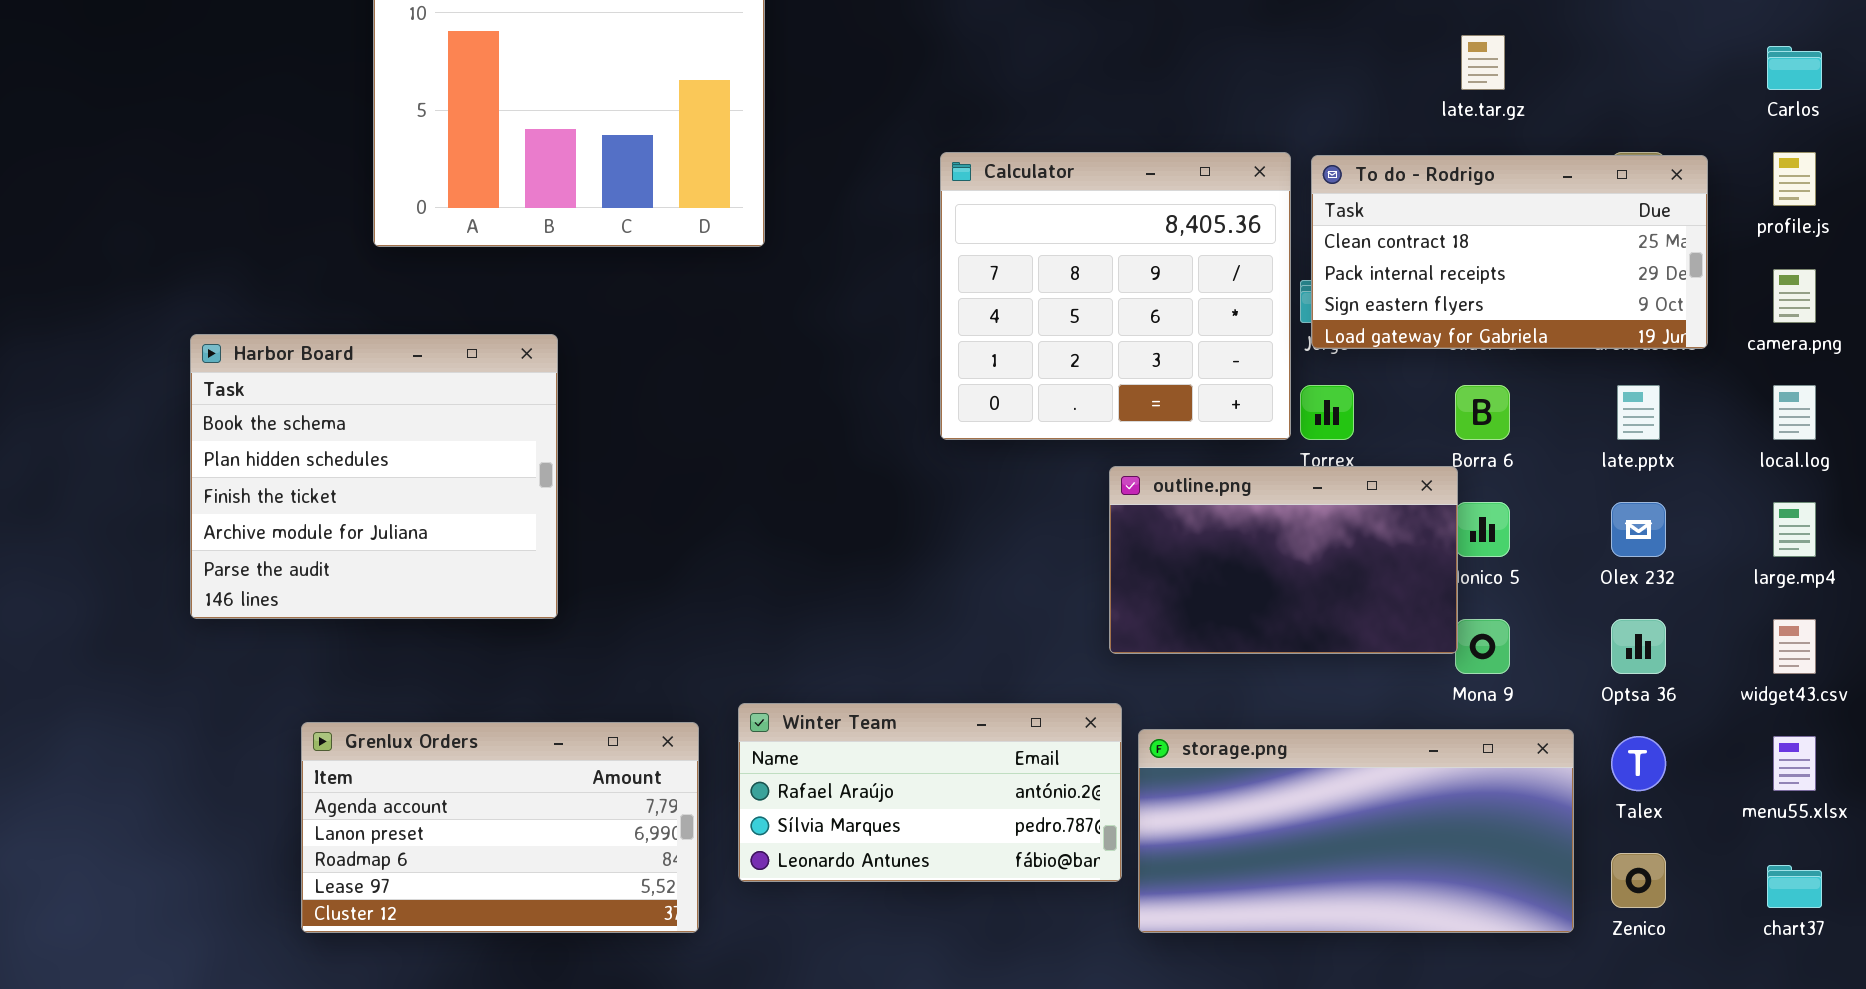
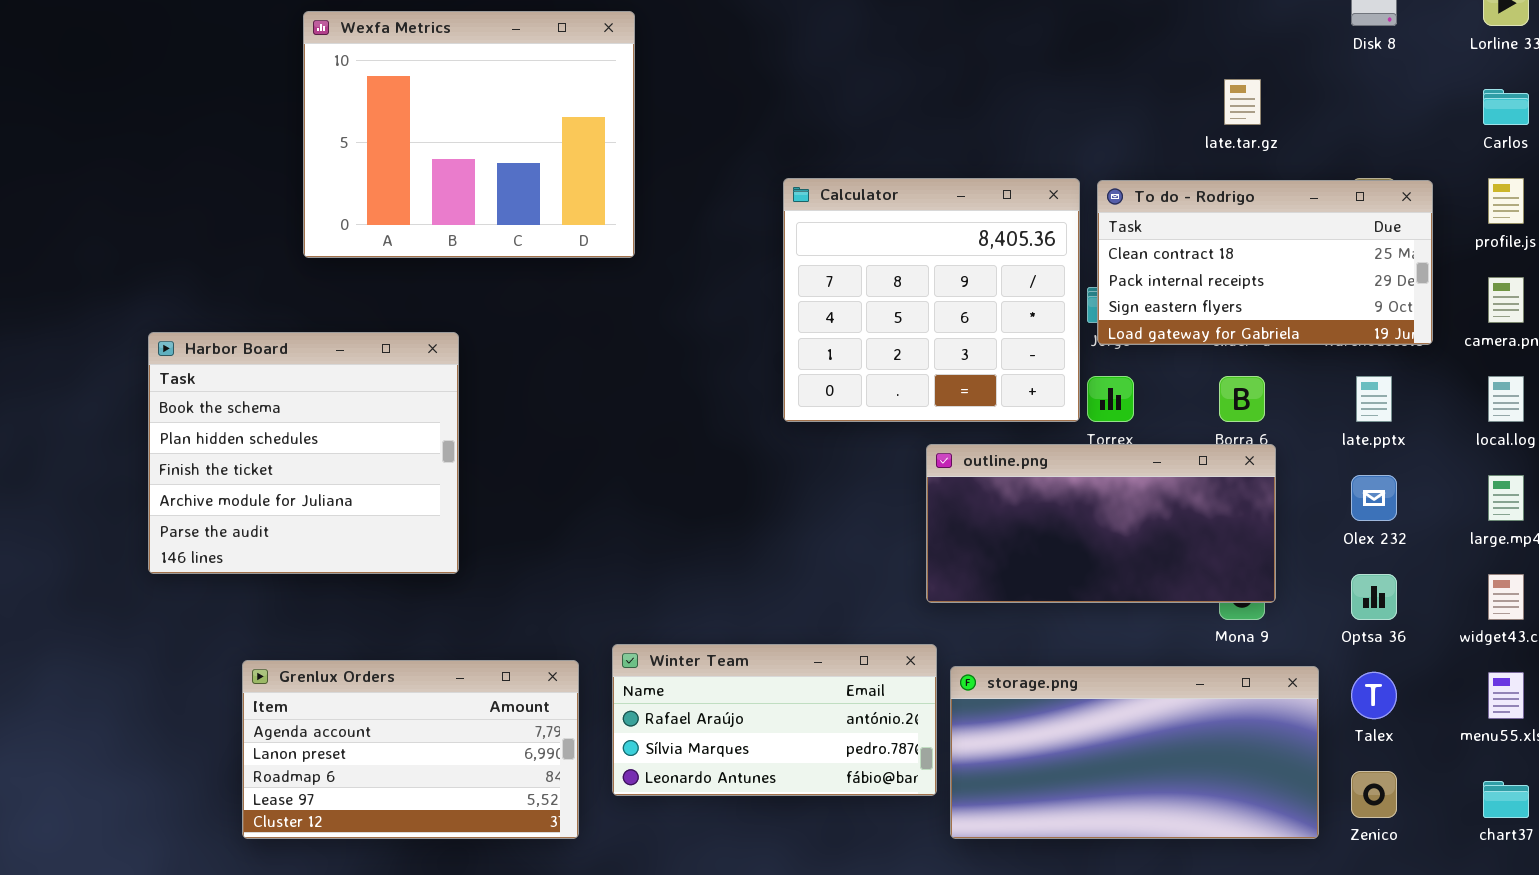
outline.png: [1109,466,1458,654] -> [926,444,1276,603], resized

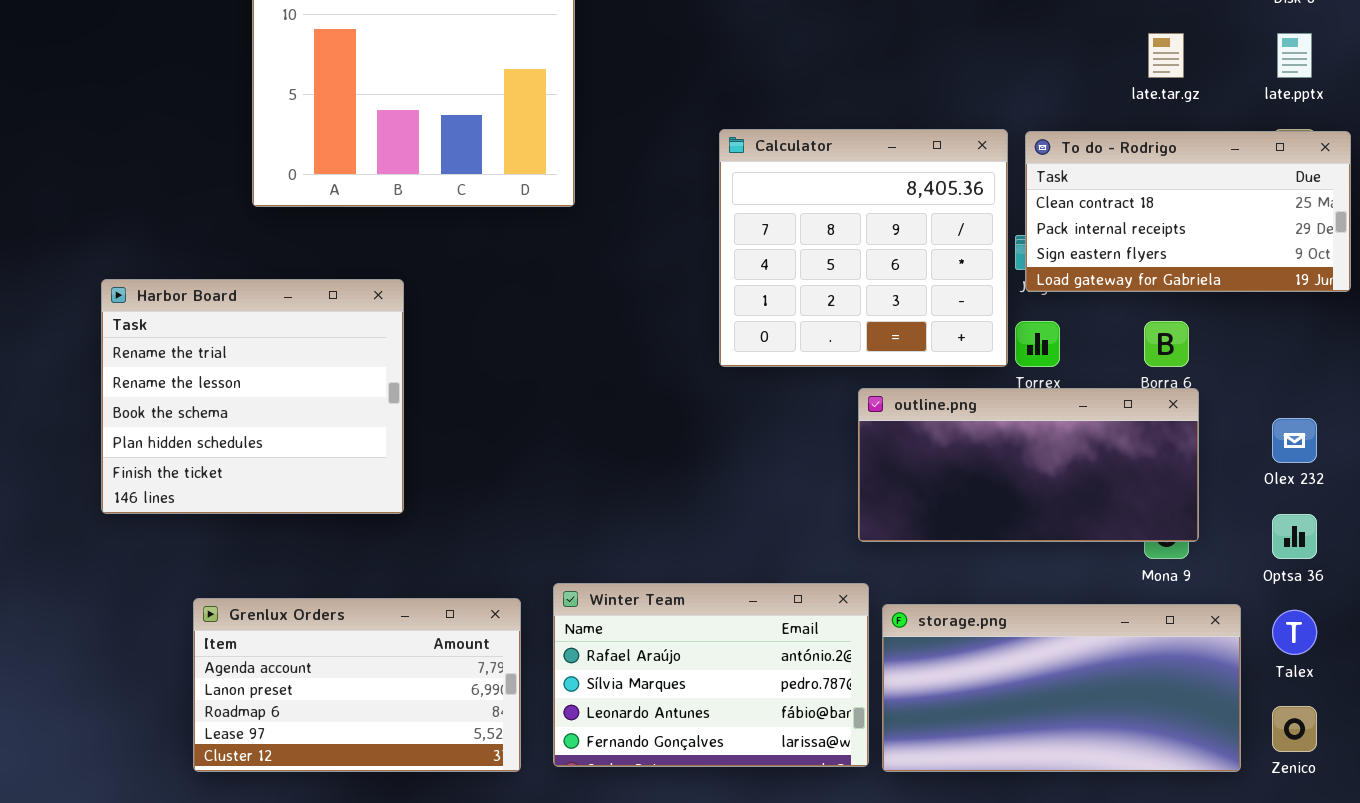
Harbor Board: [148,332,459,574] -> [101,279,404,514], scrolled up 2 rows
late.pptx: [1356,376,1392,422] -> [1277,33,1312,78], moved
Winter Team: [612,644,937,796] -> [553,583,869,767], resized

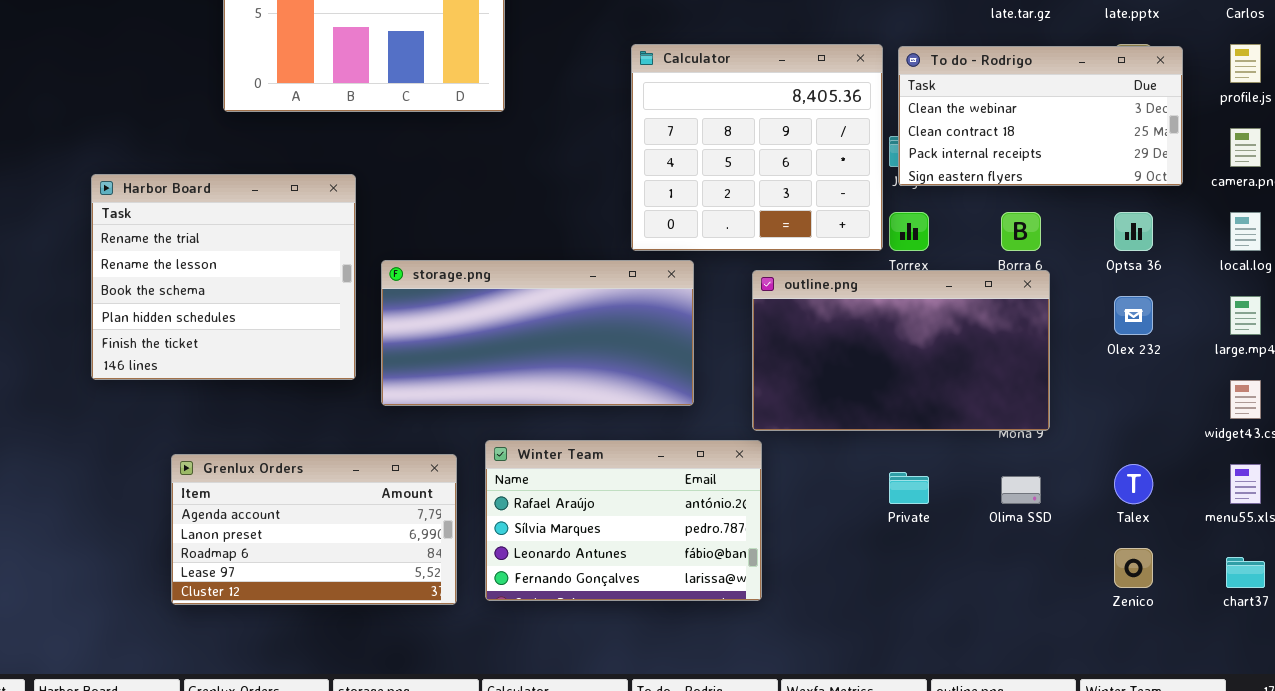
To do - Rodrigo: [1025,131,1351,292] -> [898,46,1183,186], scrolled up 1 row
outline.png: [858,388,1199,542] -> [752,270,1050,431], resized
Optsa 36: [1272,514,1317,559] -> [1114,212,1153,251], moved
storage.png: [882,604,1241,772] -> [381,260,694,406], moved

